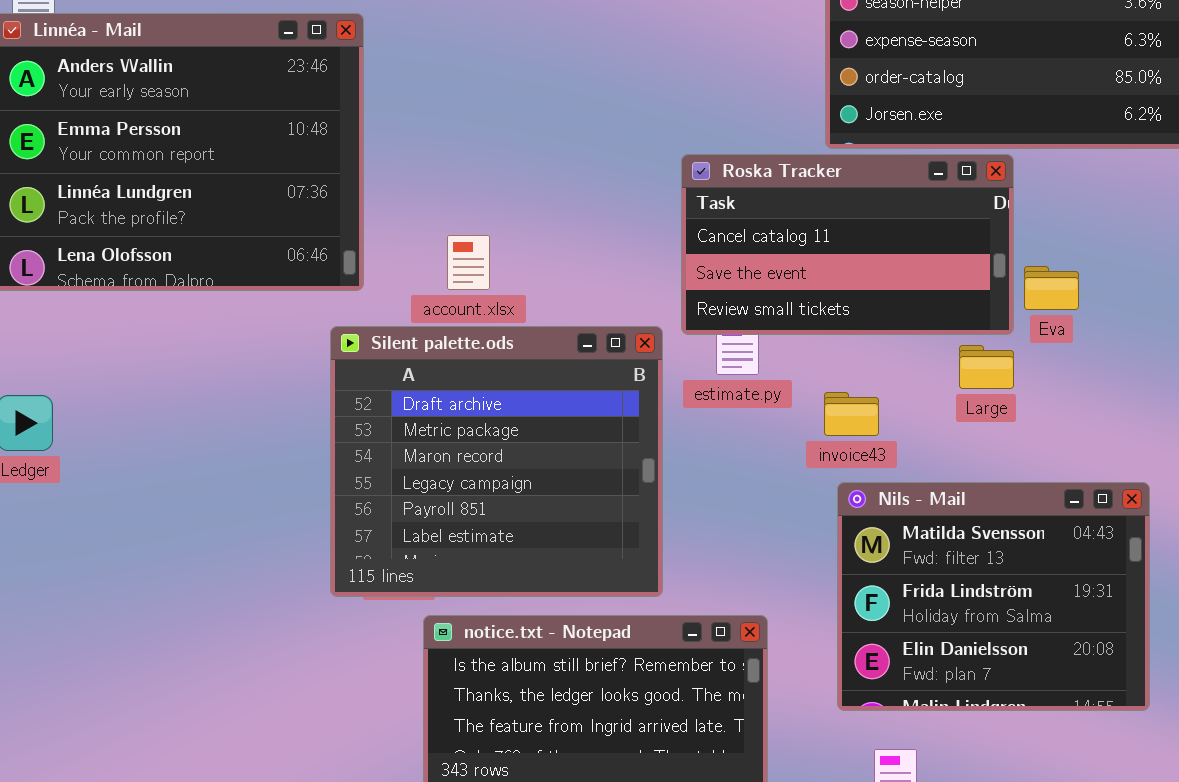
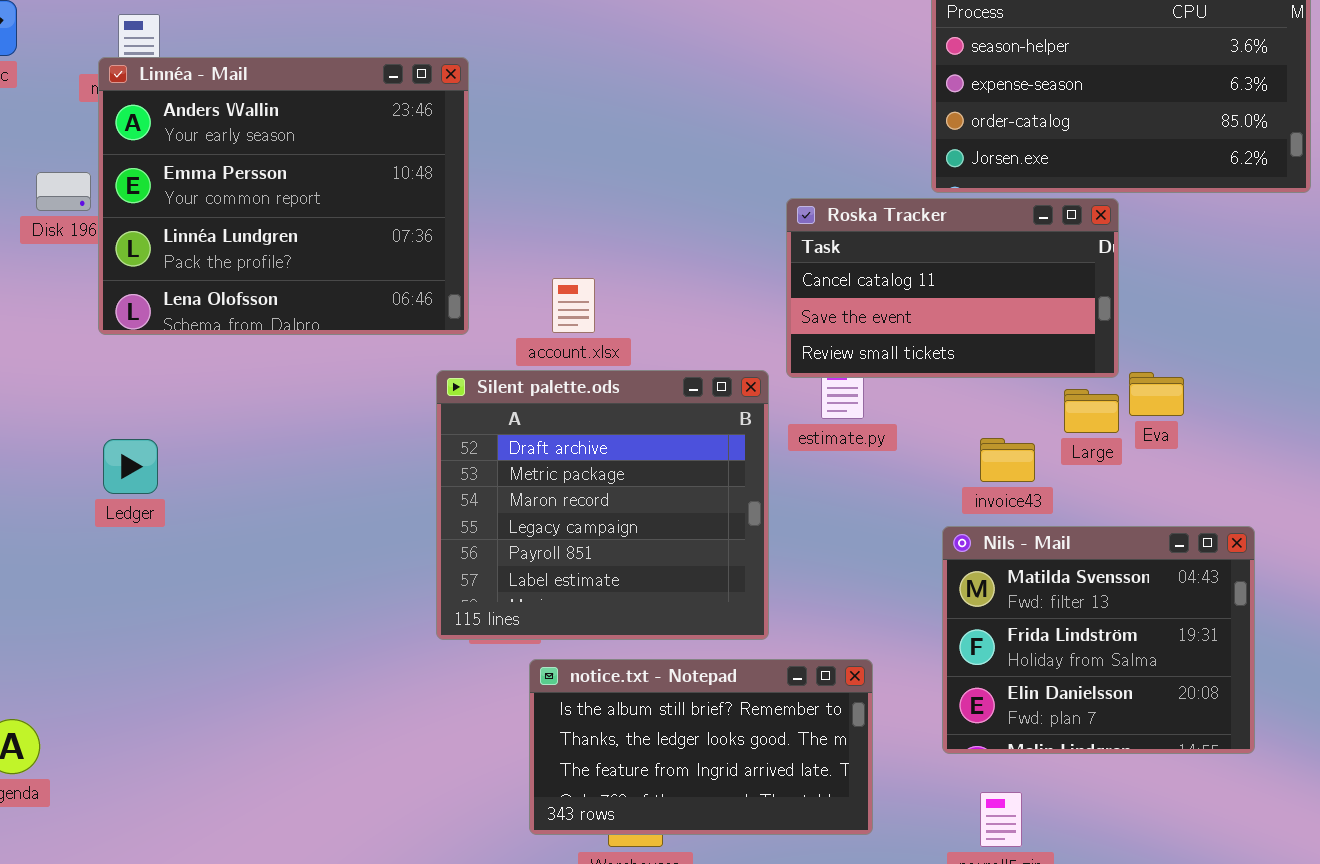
Eva: [1024,266,1079,310] -> [1129,372,1184,416], moved
invoice43: [824,392,879,436] -> [980,438,1035,482], moved

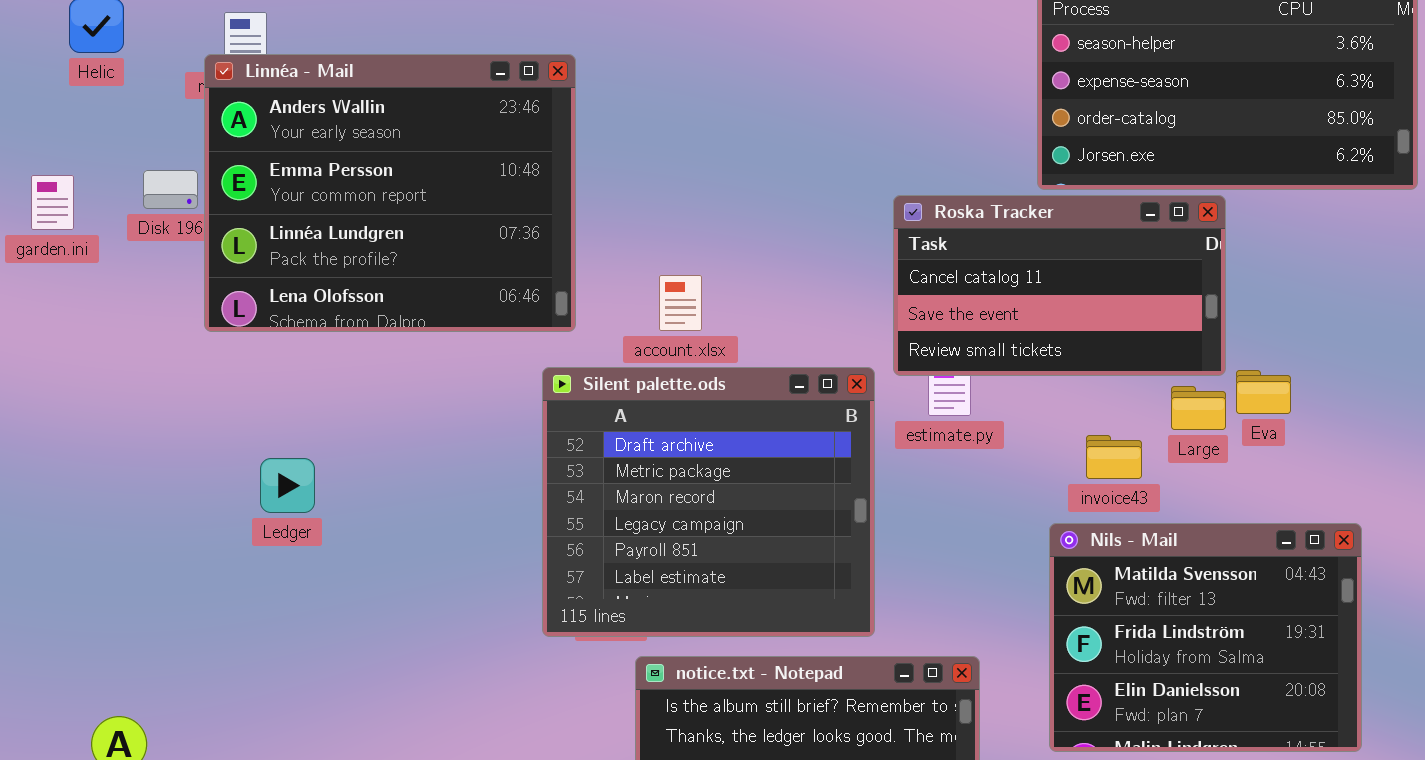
Ledger: [103,439,158,494] -> [260,458,315,513], moved

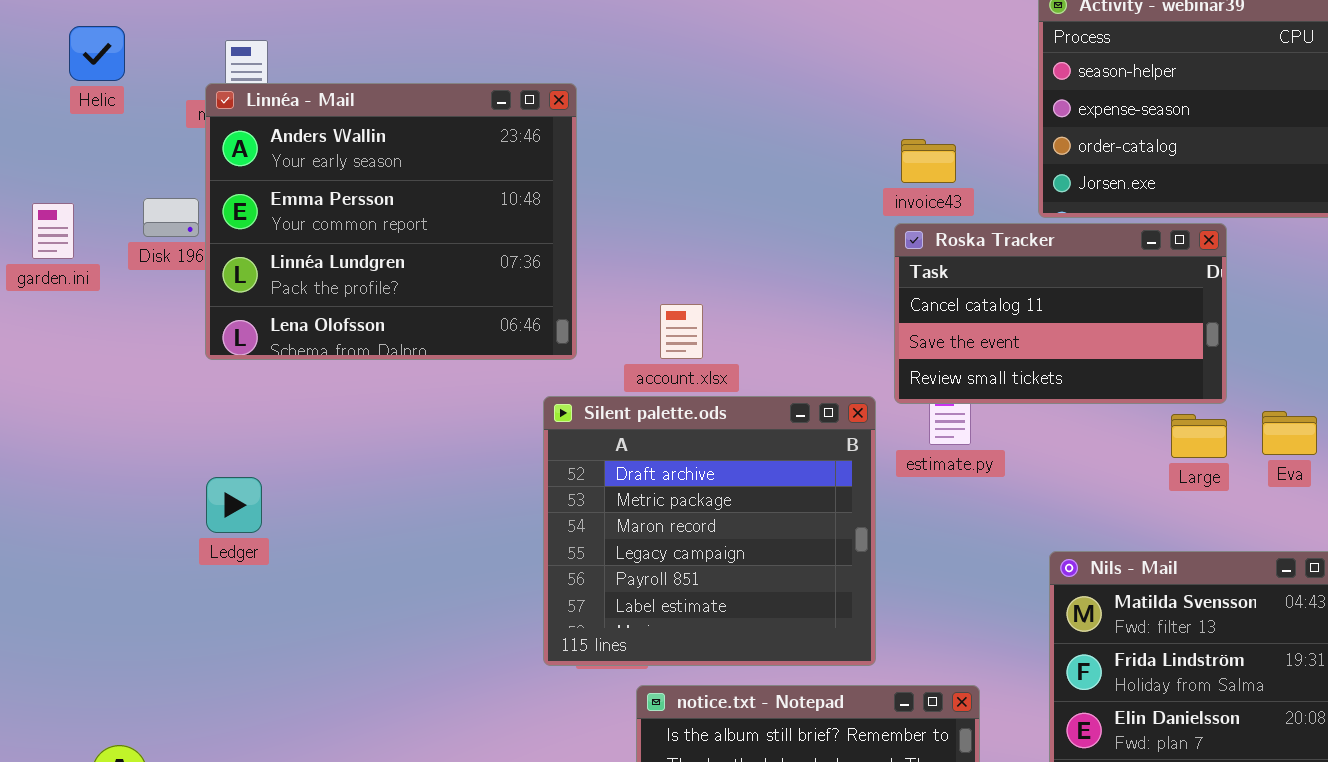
Eva: [1236,370,1291,414] -> [1262,411,1317,455], moved
invoice43: [1086,435,1142,479] -> [901,139,956,183], moved
Ledger: [260,458,315,513] -> [206,477,262,533], moved

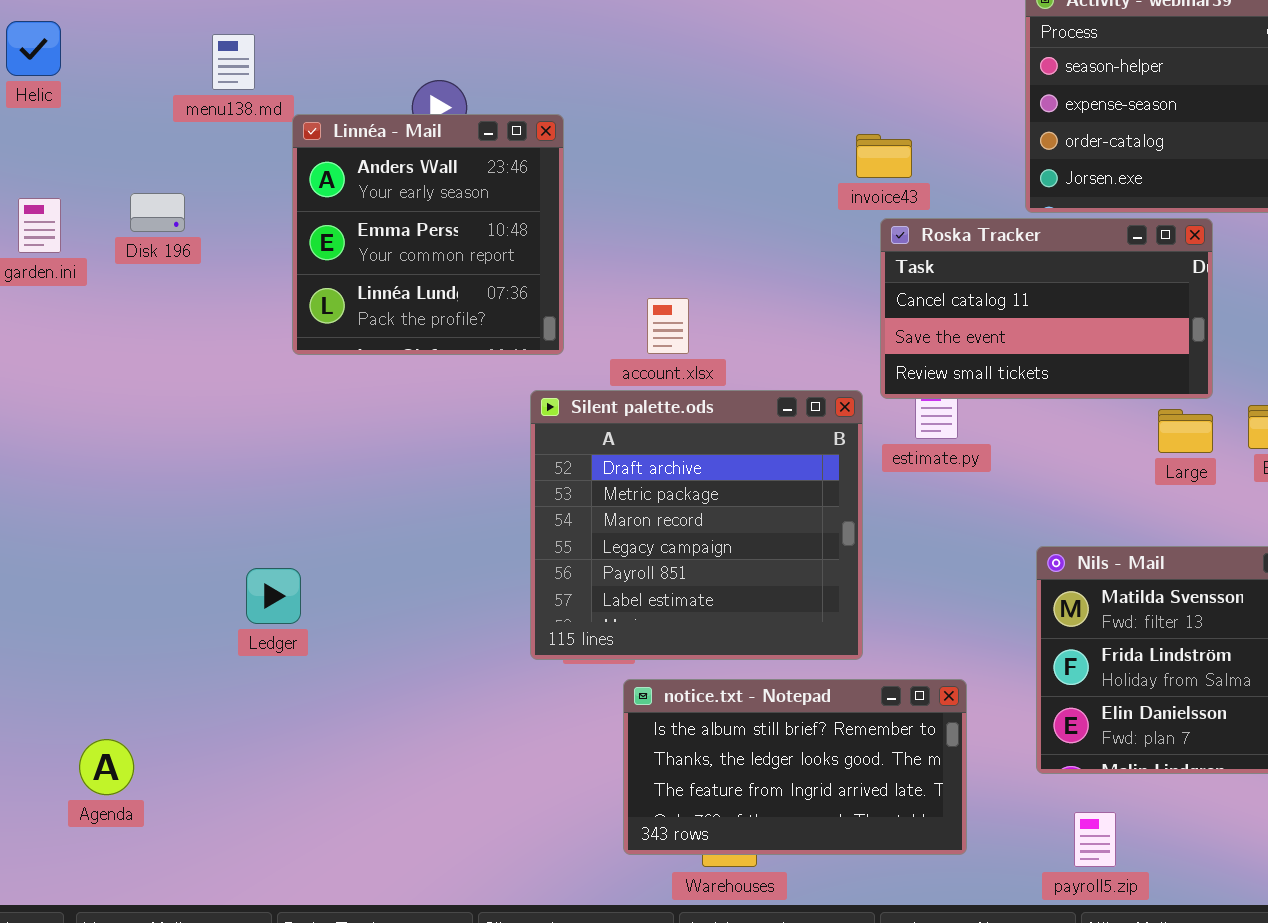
Helic: [69,26,125,81] -> [6,21,61,76], moved
Linnéa - Mail: [205,83,577,360] -> [292,114,564,355], resized
invoice43: [901,139,956,183] -> [856,134,912,178], moved
Ledger: [206,477,262,533] -> [246,568,301,624], moved

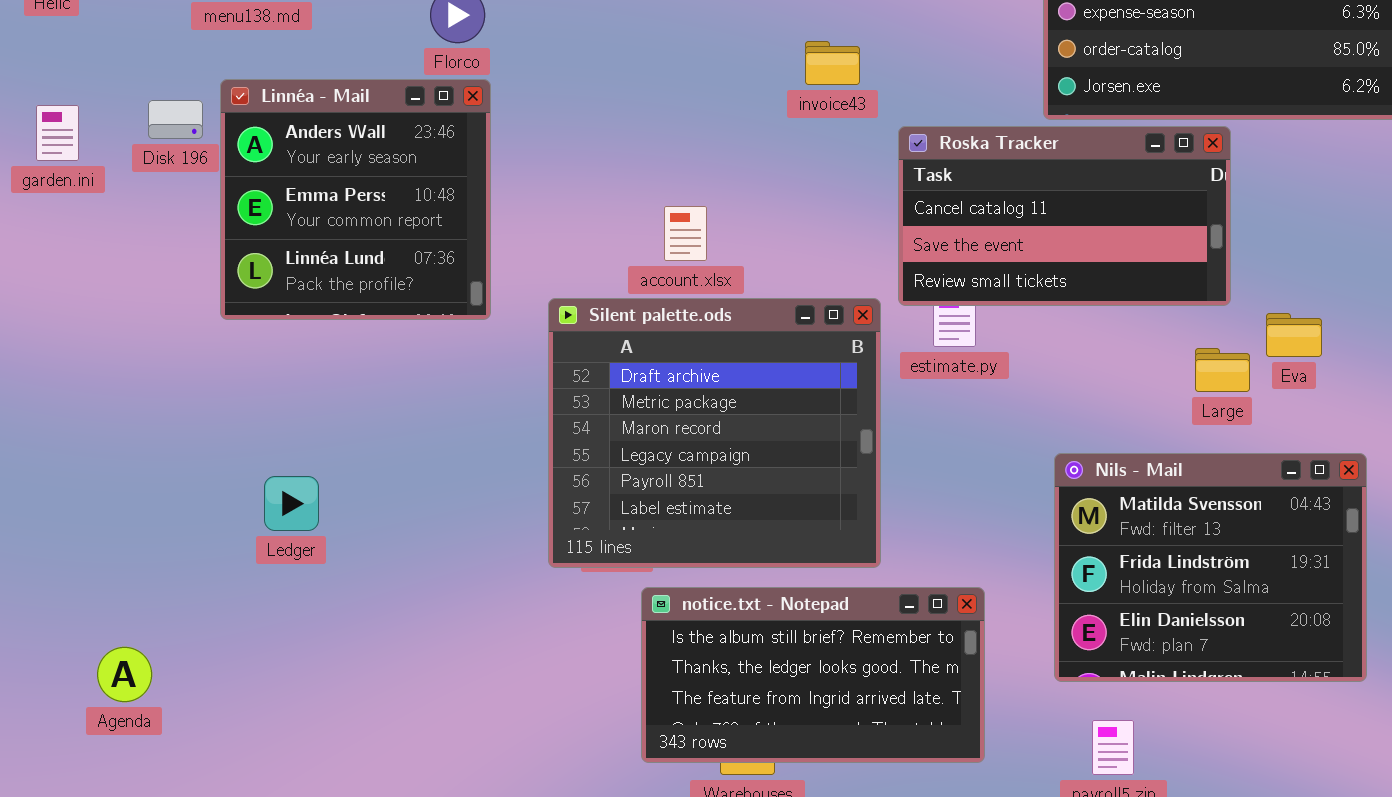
Linnéa - Mail: [292,114,564,355] -> [220,79,491,320], moved
invoice43: [856,134,912,178] -> [805,41,860,85], moved
Large: [1158,409,1213,453] -> [1195,348,1250,392], moved

